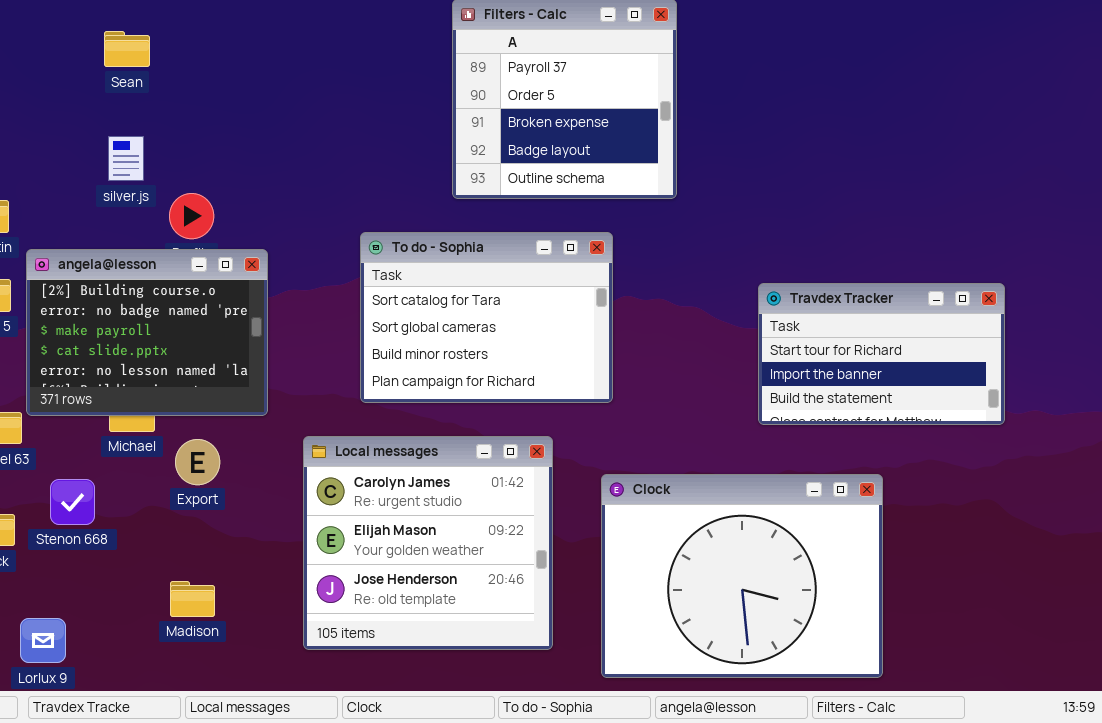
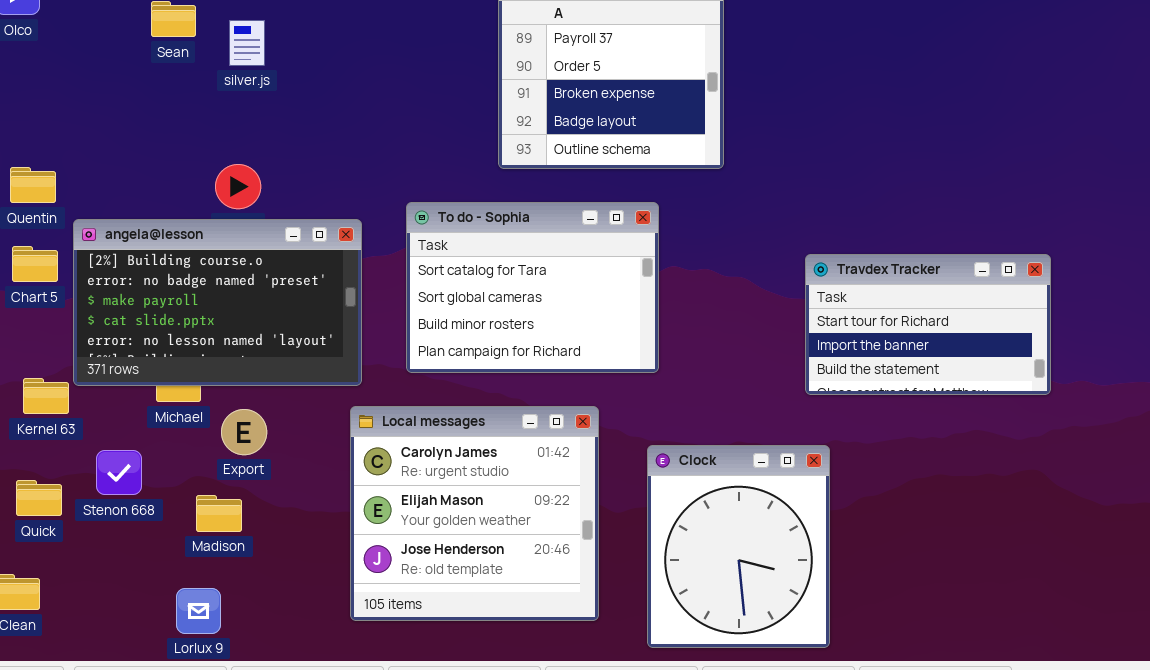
silver.js: [108,136,144,181] -> [229,20,265,66], moved
angela@lesson: [26,249,268,416] -> [73,219,362,386], resized
Clock: [601,474,883,678] -> [647,445,830,648], resized
Madison: [170,581,215,617] -> [196,495,242,532], moved
Lorlux 9: [20,618,66,663] -> [176,588,221,634], moved

